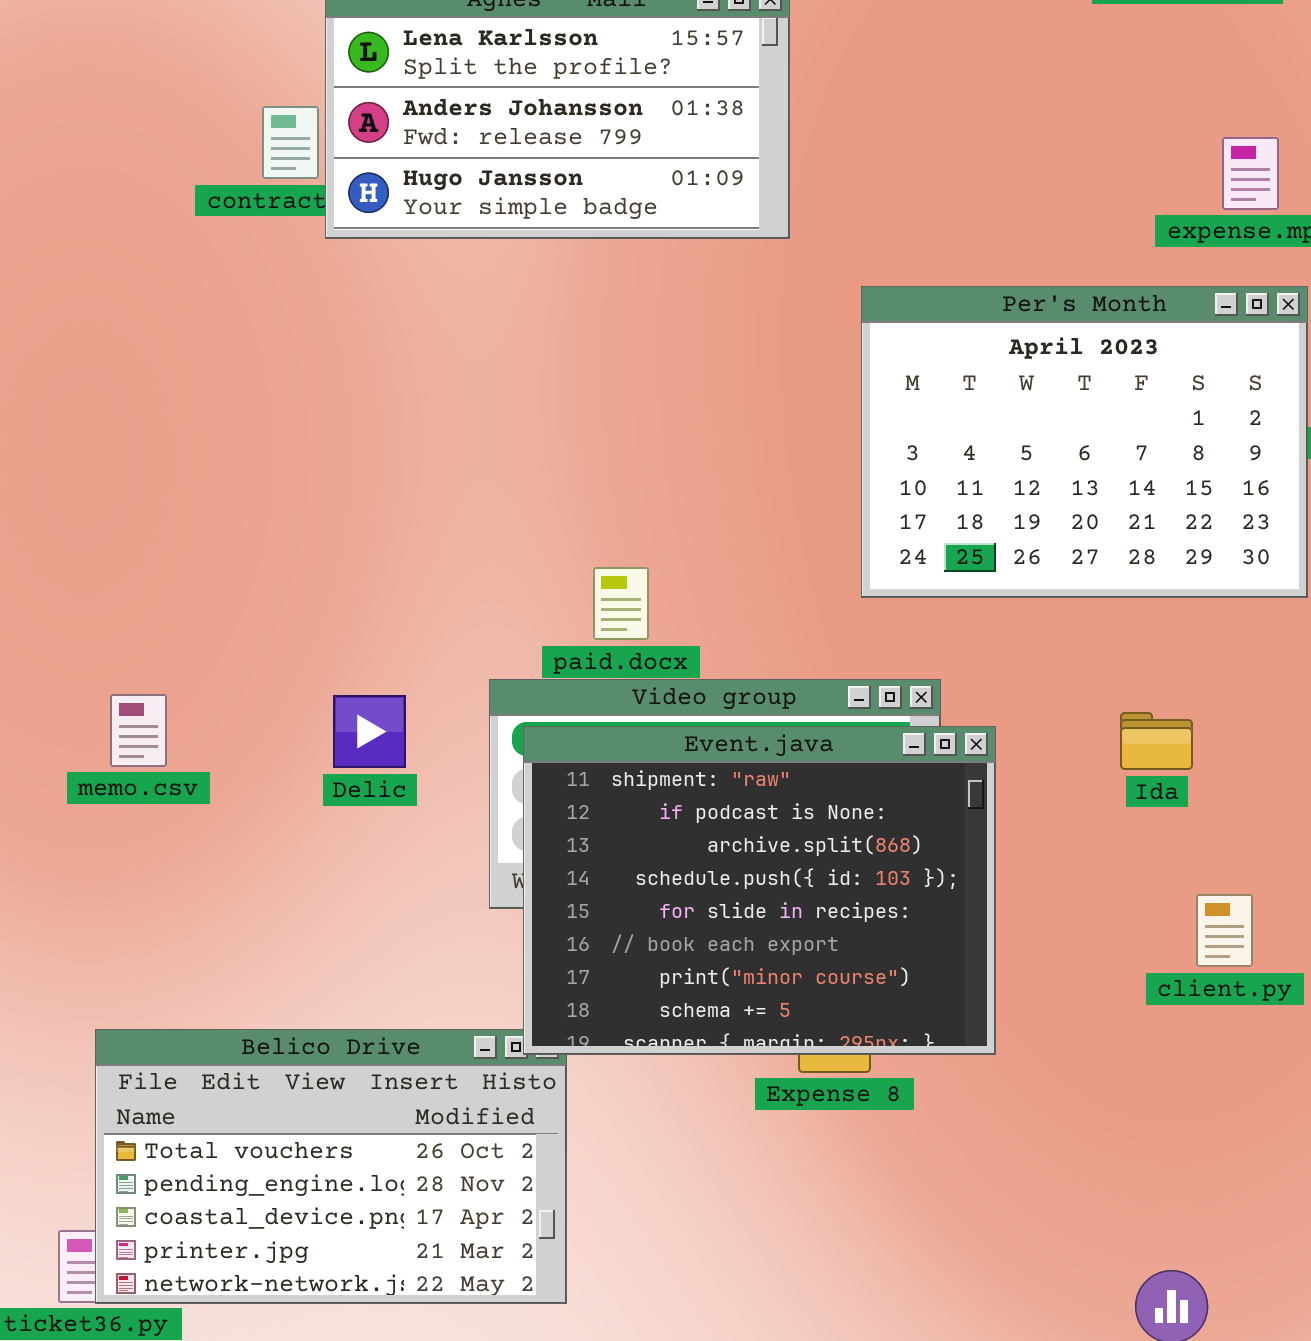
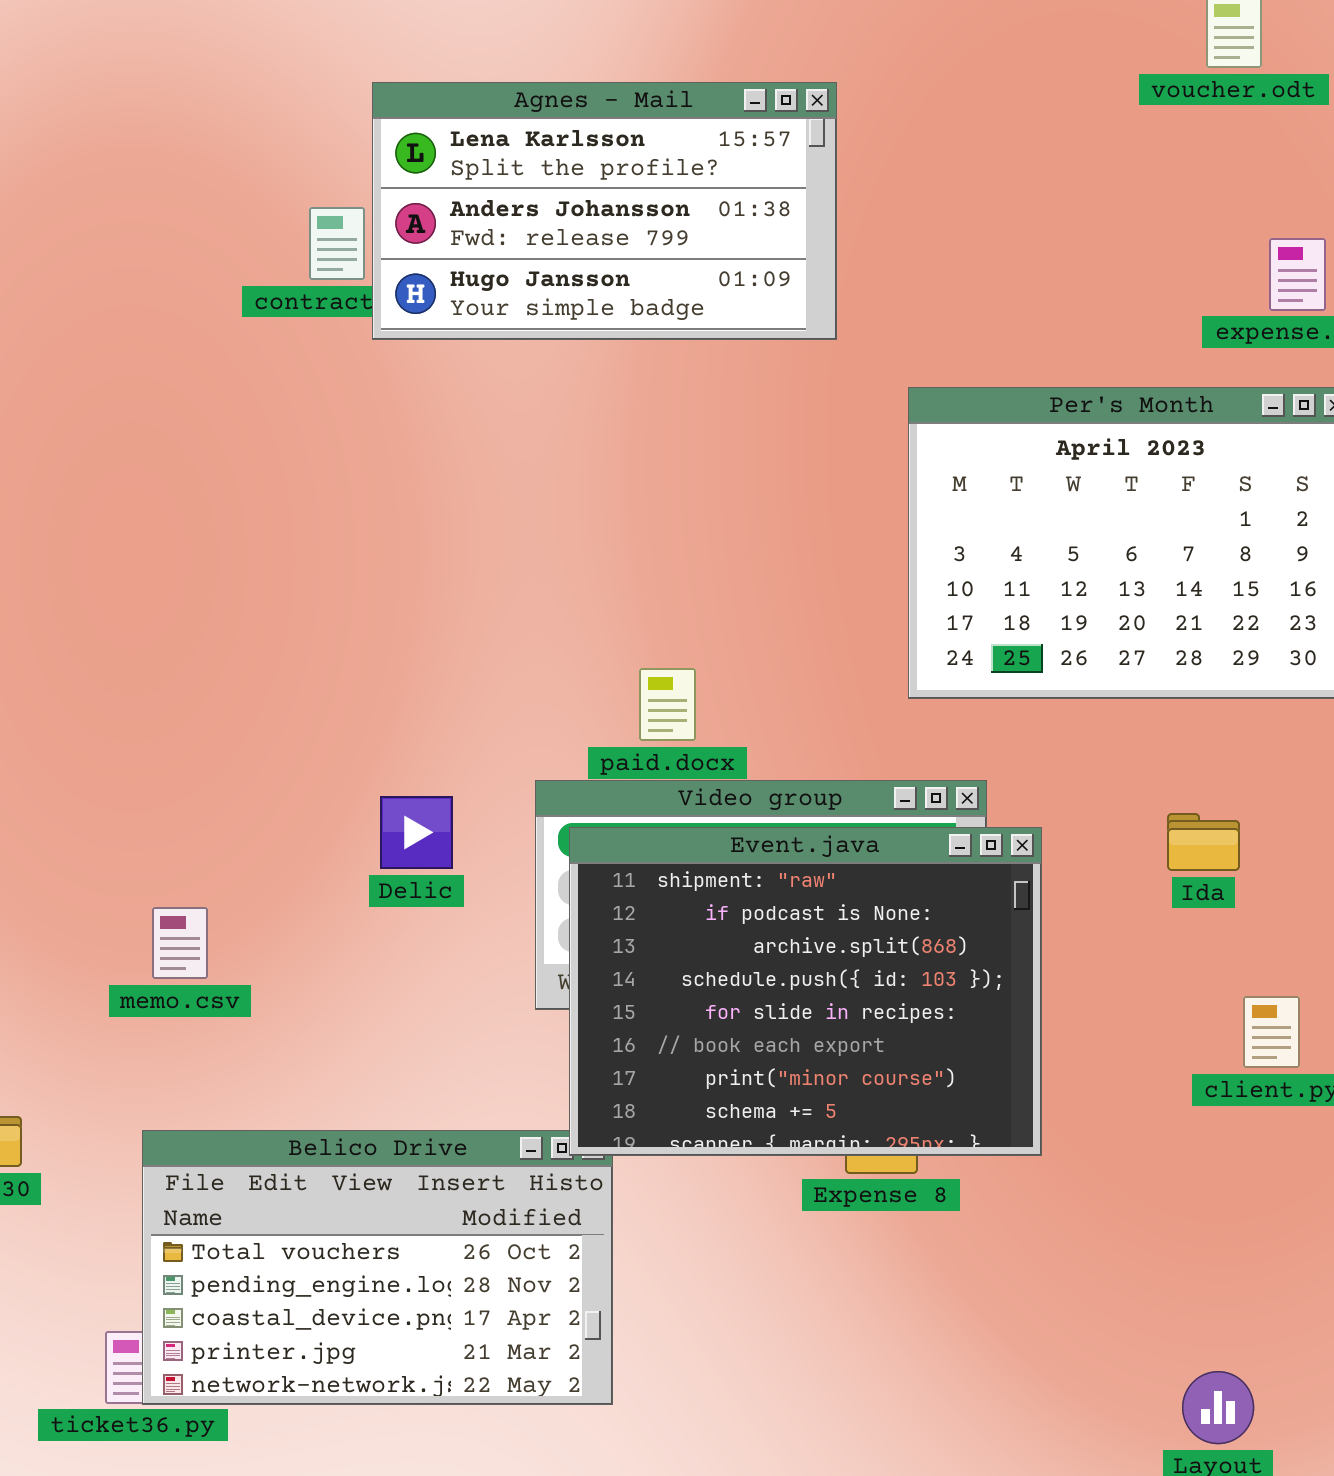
memo.csv: [110,694,167,767] -> [152,907,208,979], moved

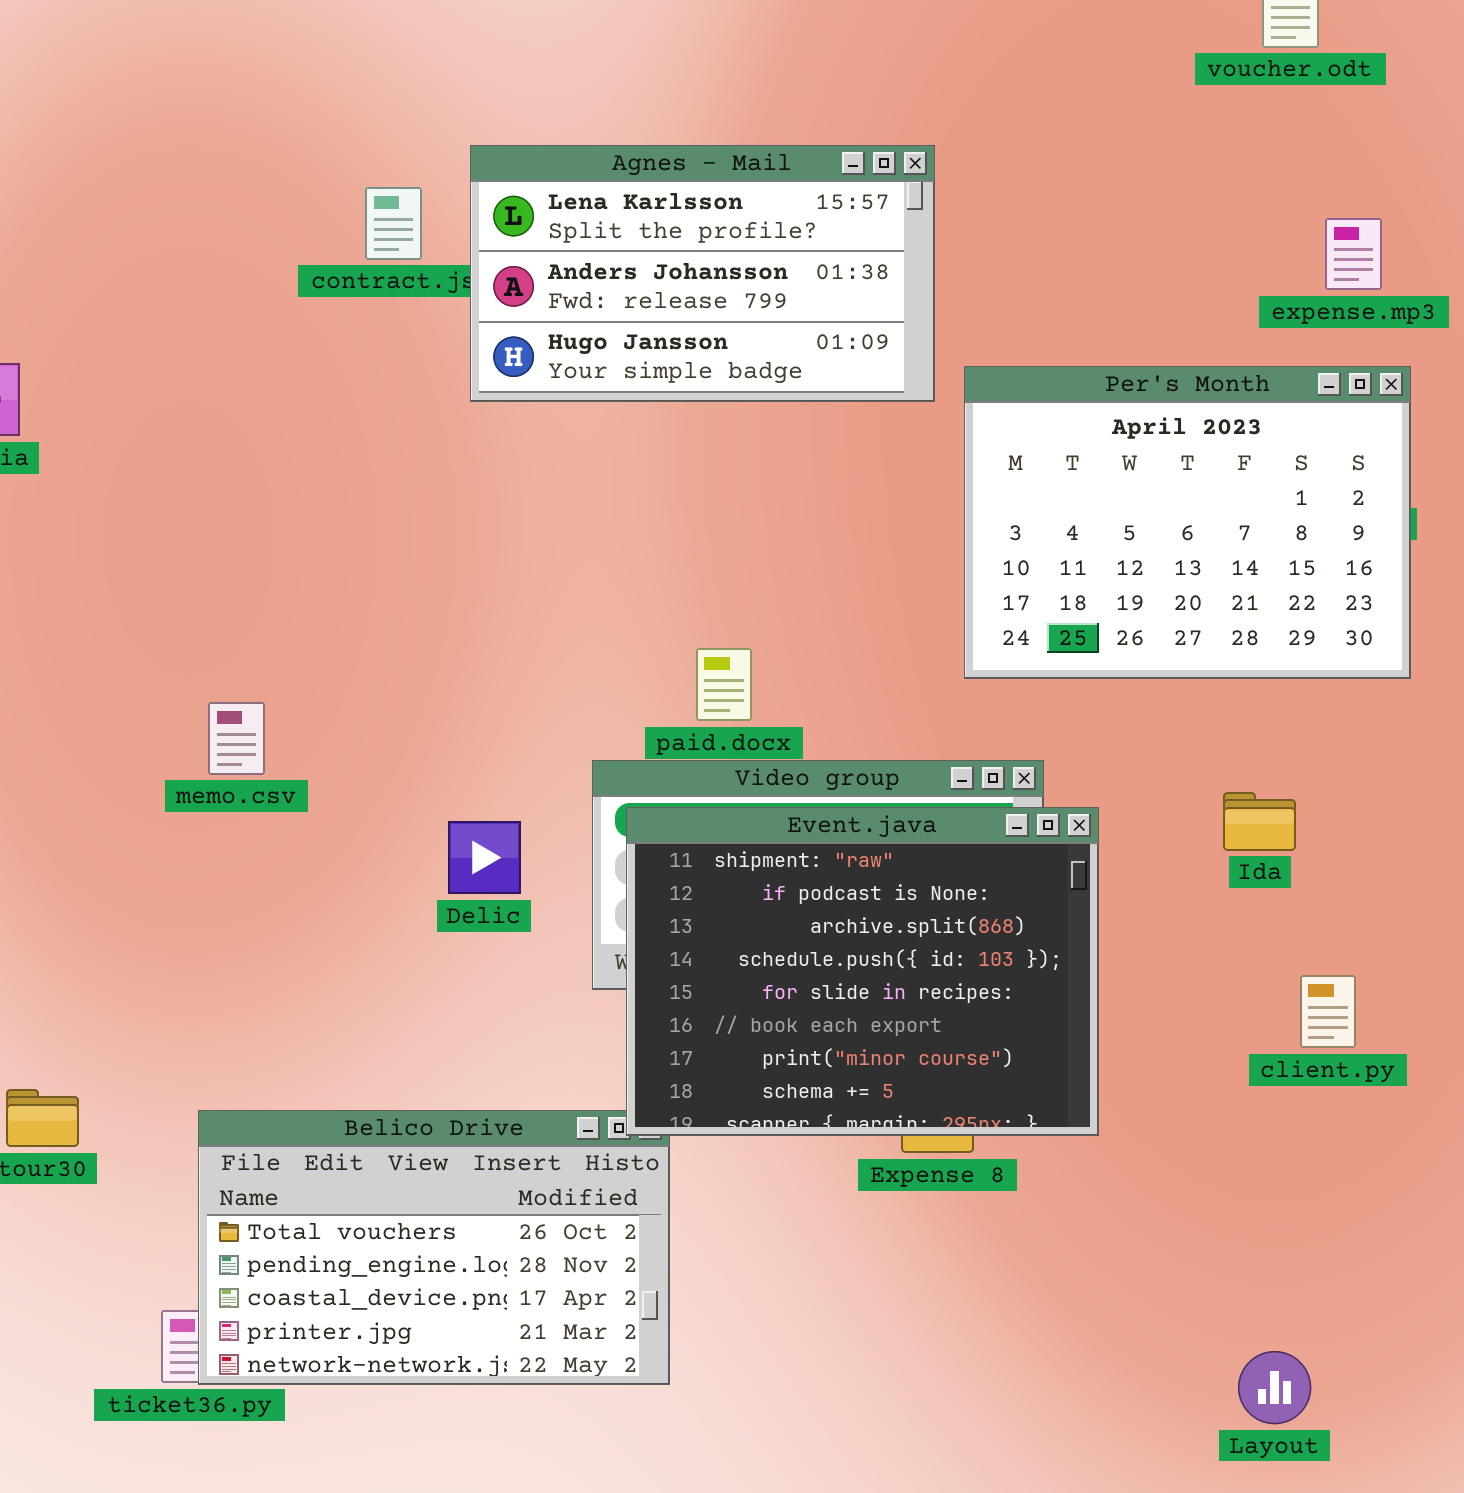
Agnes - Mail: [372,82,837,340] -> [470,145,935,402], moved
Delic: [380,796,453,869] -> [448,821,521,894], moved
memo.csv: [152,907,208,979] -> [208,702,265,775], moved

